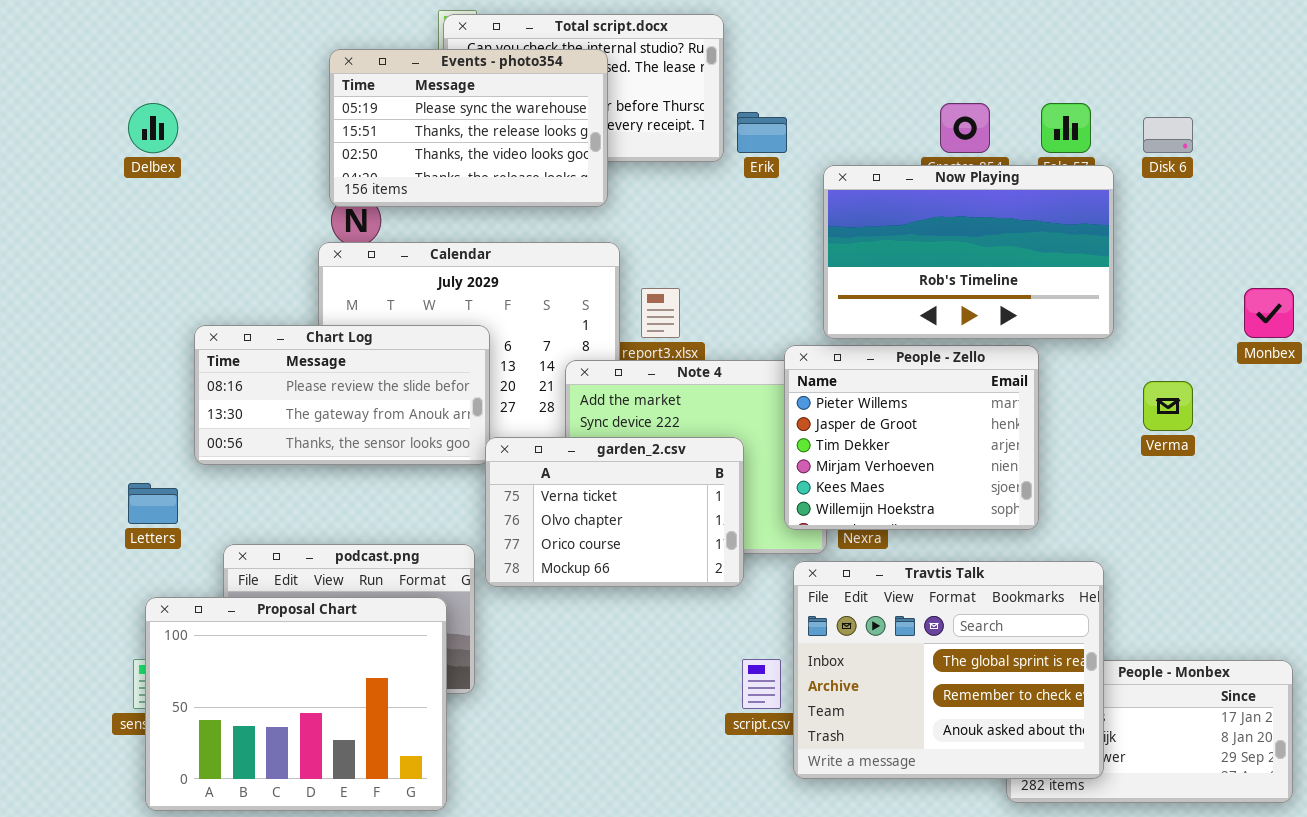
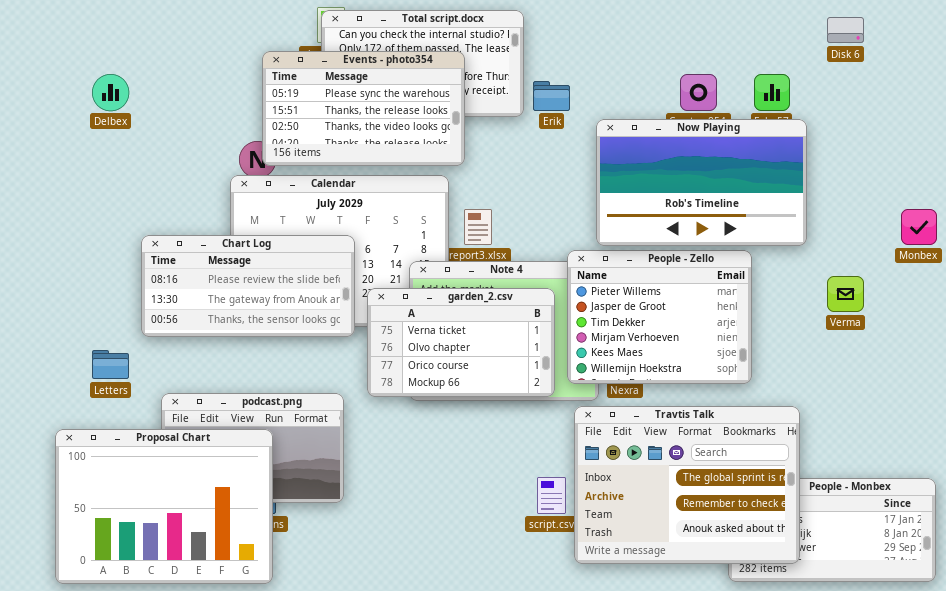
Events - photo354: [329,49,608,207] -> [262,51,465,166], moved
Disk 6: [1143,117,1193,153] -> [827,17,864,43], moved
garden_2.csv: [485,437,744,587] -> [367,288,555,397], moved
Proposal Chart: [145,597,447,811] -> [55,429,273,584], moved

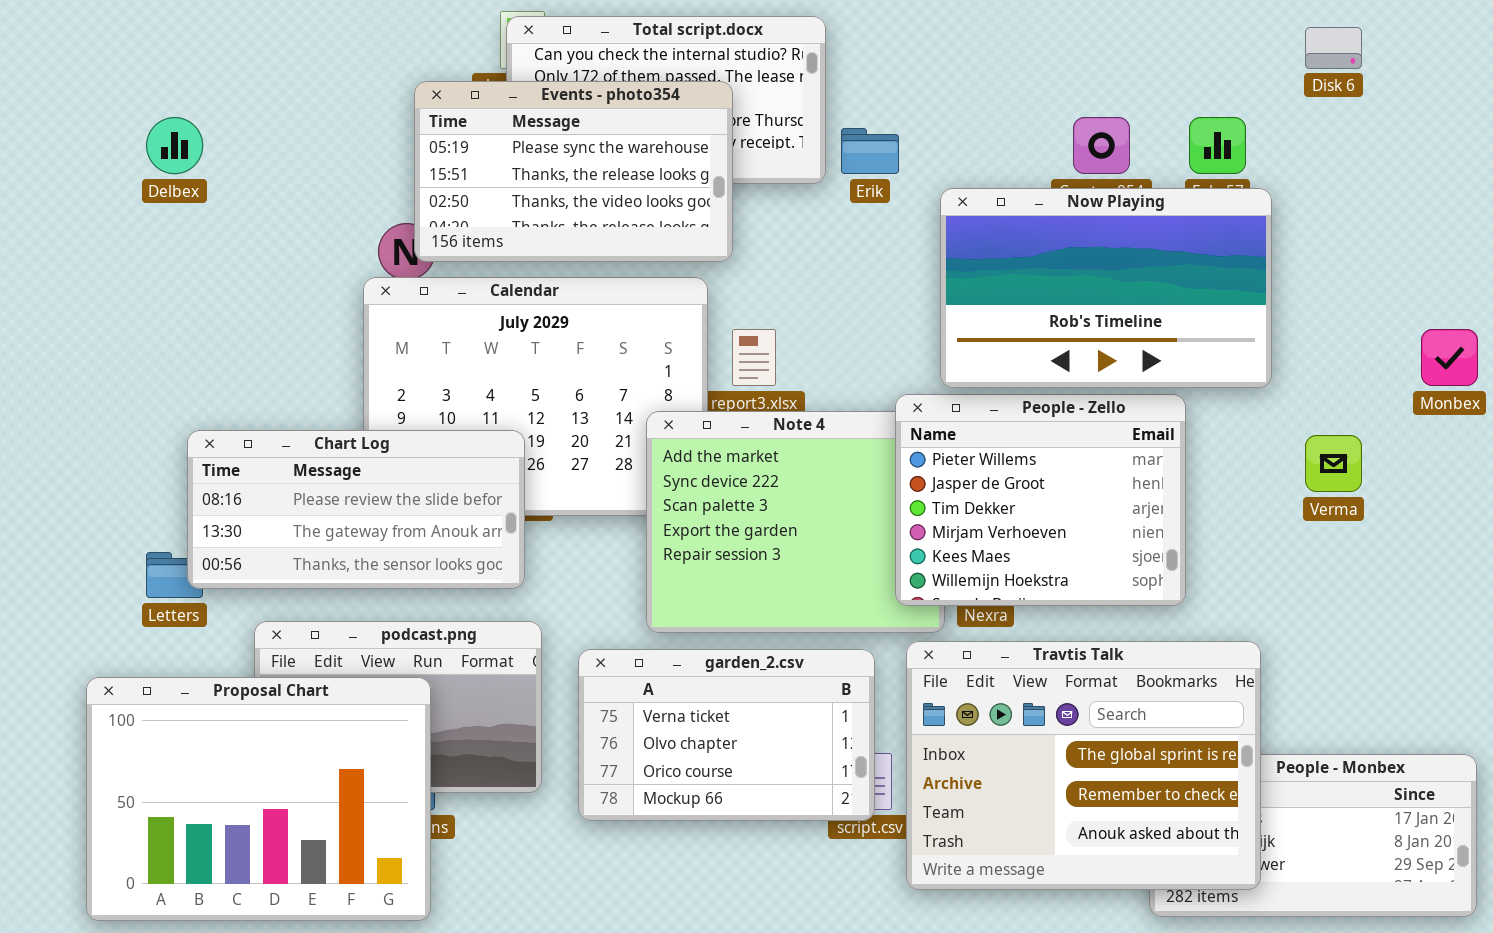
Chart Log: [141,235,355,337] -> [187,430,525,589], moved
garden_2.csv: [367,288,555,397] -> [578,649,875,821], moved

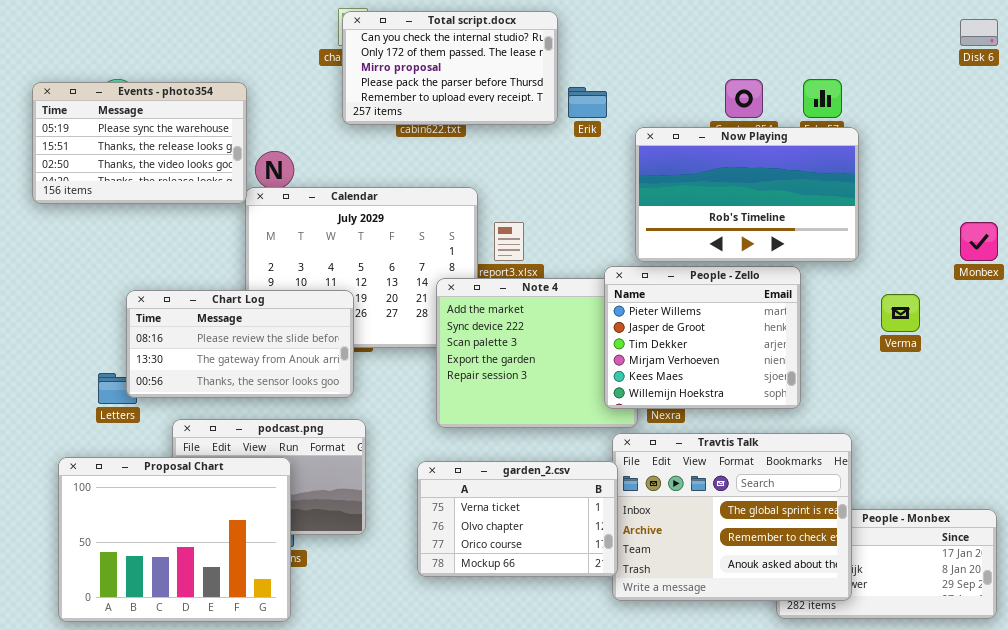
Disk 6: [1305,27,1362,69] -> [960,19,998,46], moved
Events - photo354: [414,81,733,262] -> [32,82,247,204], moved
garden_2.csv: [578,649,875,821] -> [417,461,618,577], moved

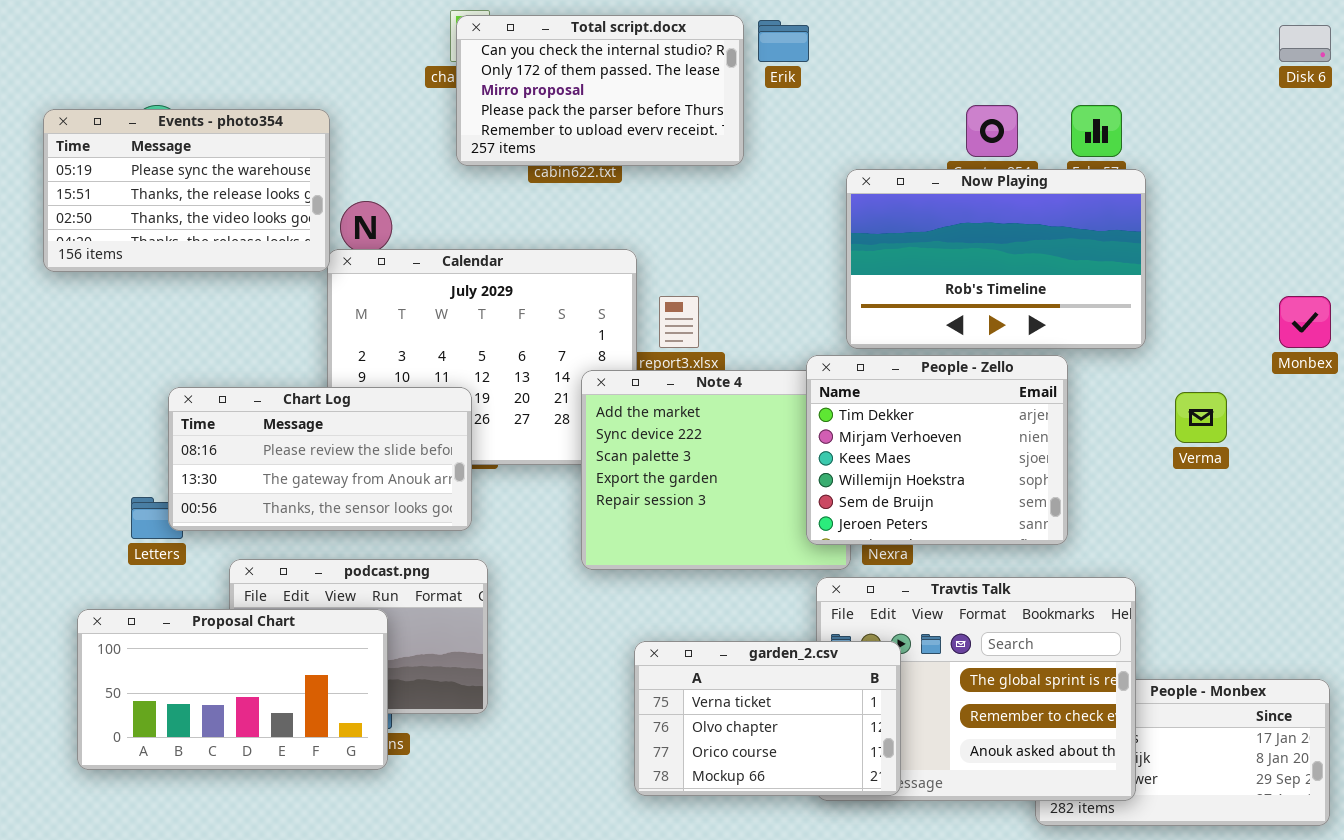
Erik: [568,87,607,118] -> [758,20,809,62], moved
People - Zello: [604,266,801,409] -> [806,355,1068,545], scrolled down 2 rows
Proposal Chart: [58,457,291,622] -> [77,609,388,770], resized
garden_2.csv: [417,461,618,577] -> [634,641,901,796], moved

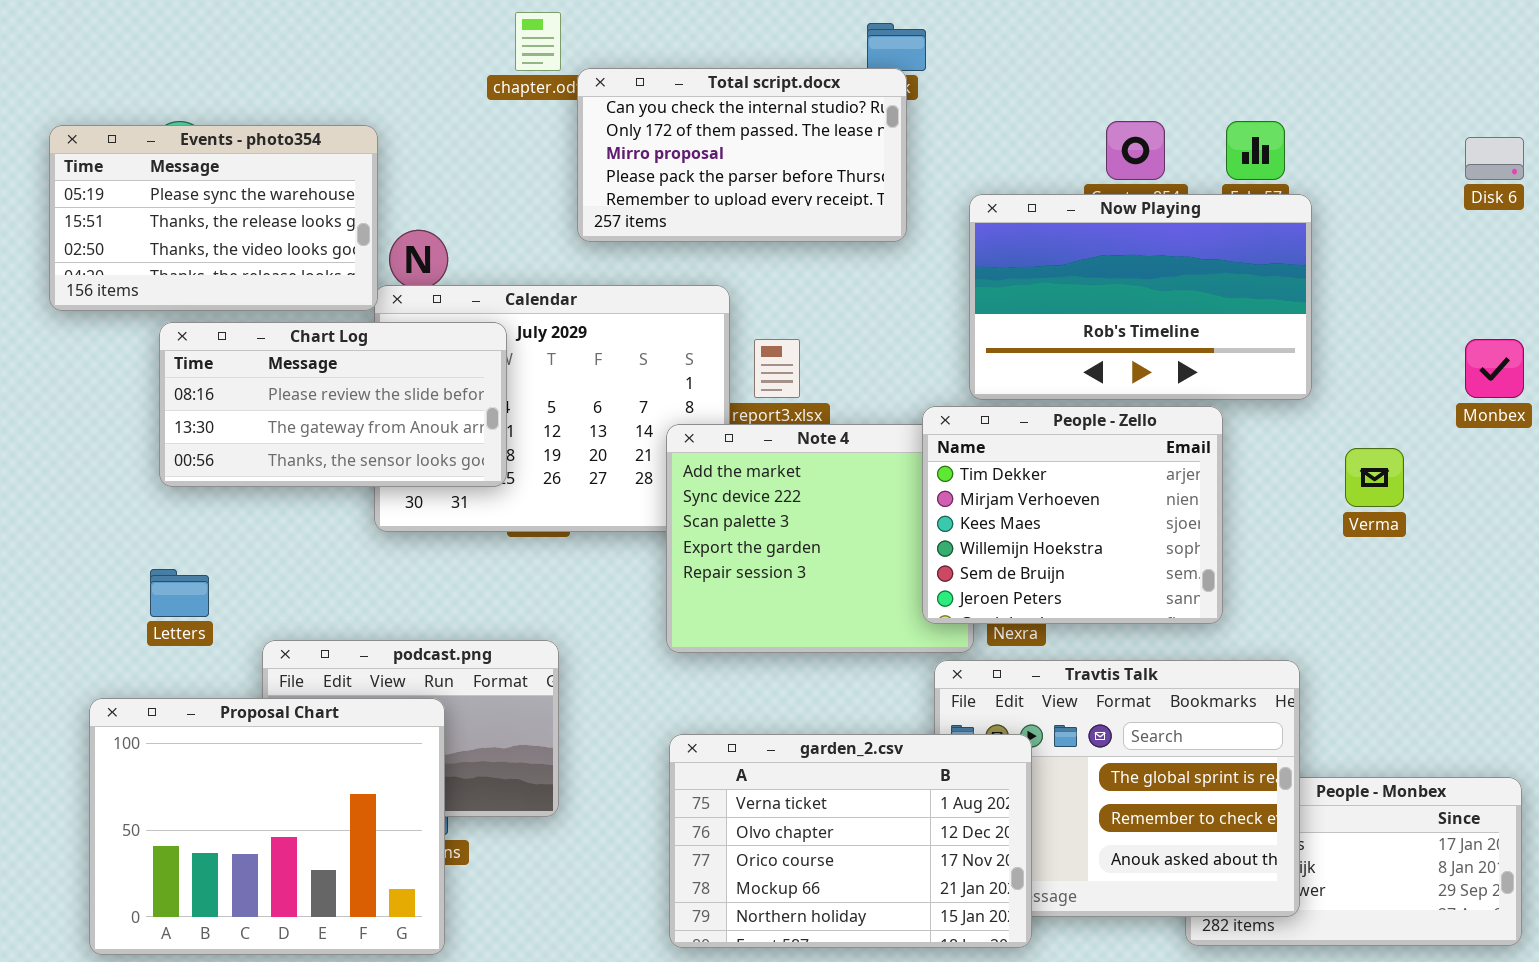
Total script.docx: [456,15,744,166] -> [577,68,907,242], moved
Disk 6: [1279,25,1331,62] -> [1465,137,1524,180], moved
Chart Log: [168,387,472,531] -> [159,322,507,487], moved
Proposal Chart: [77,609,388,770] -> [89,698,445,955], resized
garden_2.csv: [634,641,901,796] -> [669,734,1032,948], resized

